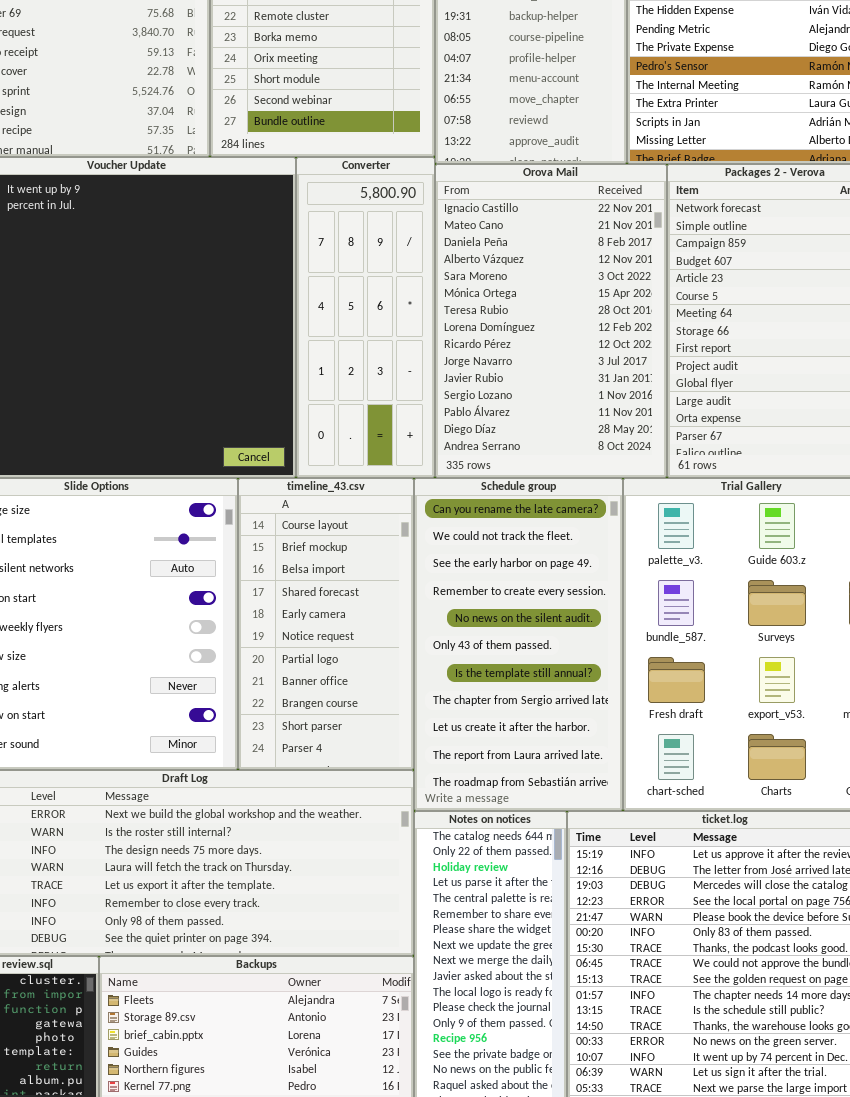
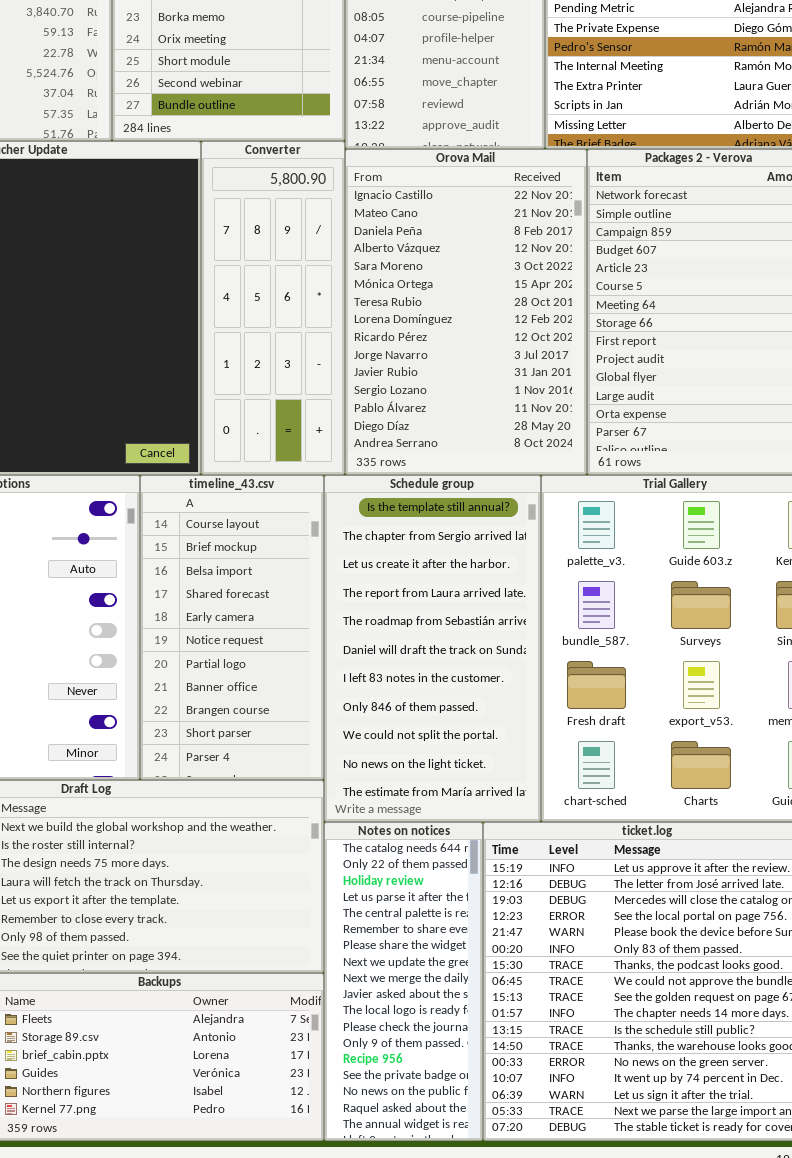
Schedule group: [414,478,623,811] -> [324,475,541,822], scrolled down 6 rows

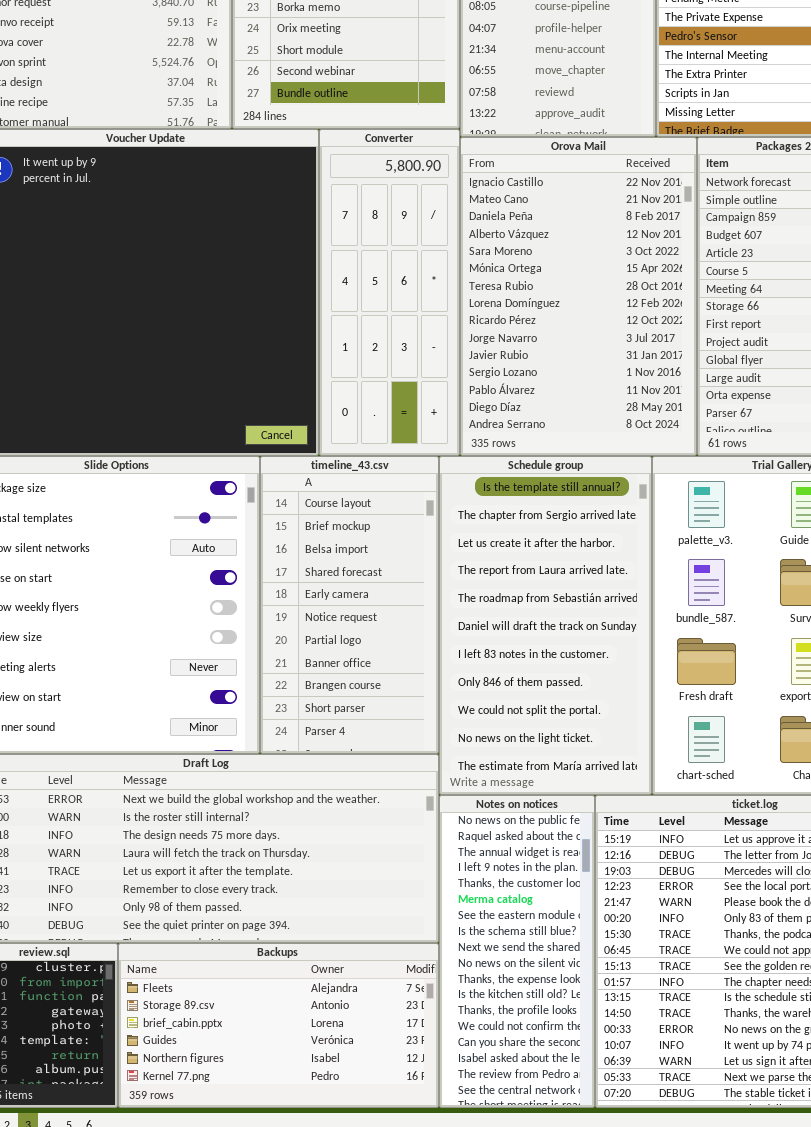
Notes on notices: [324,822,483,1141] -> [439,795,595,1108], scrolled down 15 rows

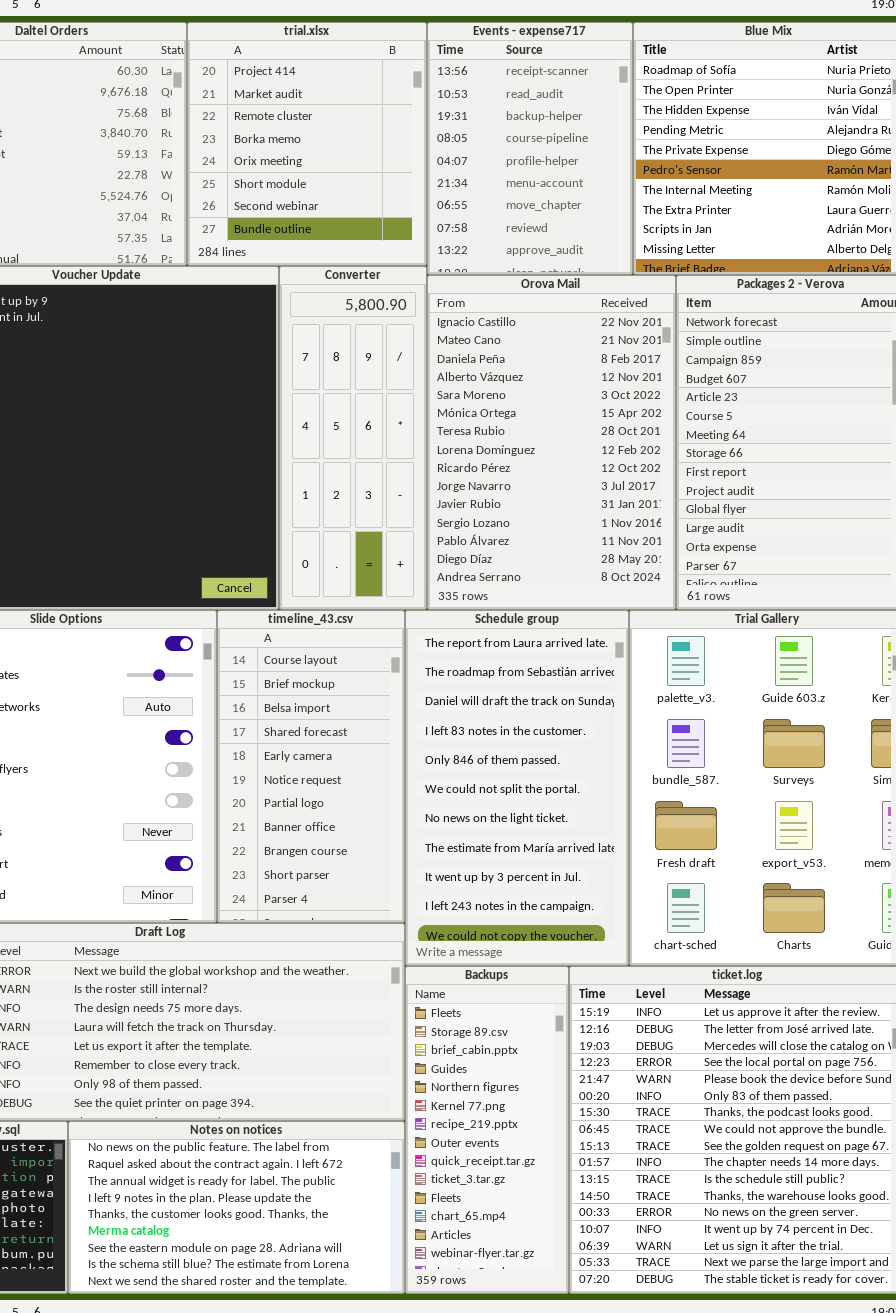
Schedule group: [439,456,652,795] -> [405,610,629,966], scrolled down 3 rows
Notes on notices: [439,795,595,1108] -> [68,1121,405,1294], moved, resized
Backups: [118,943,439,1108] -> [405,966,569,1294], moved, resized

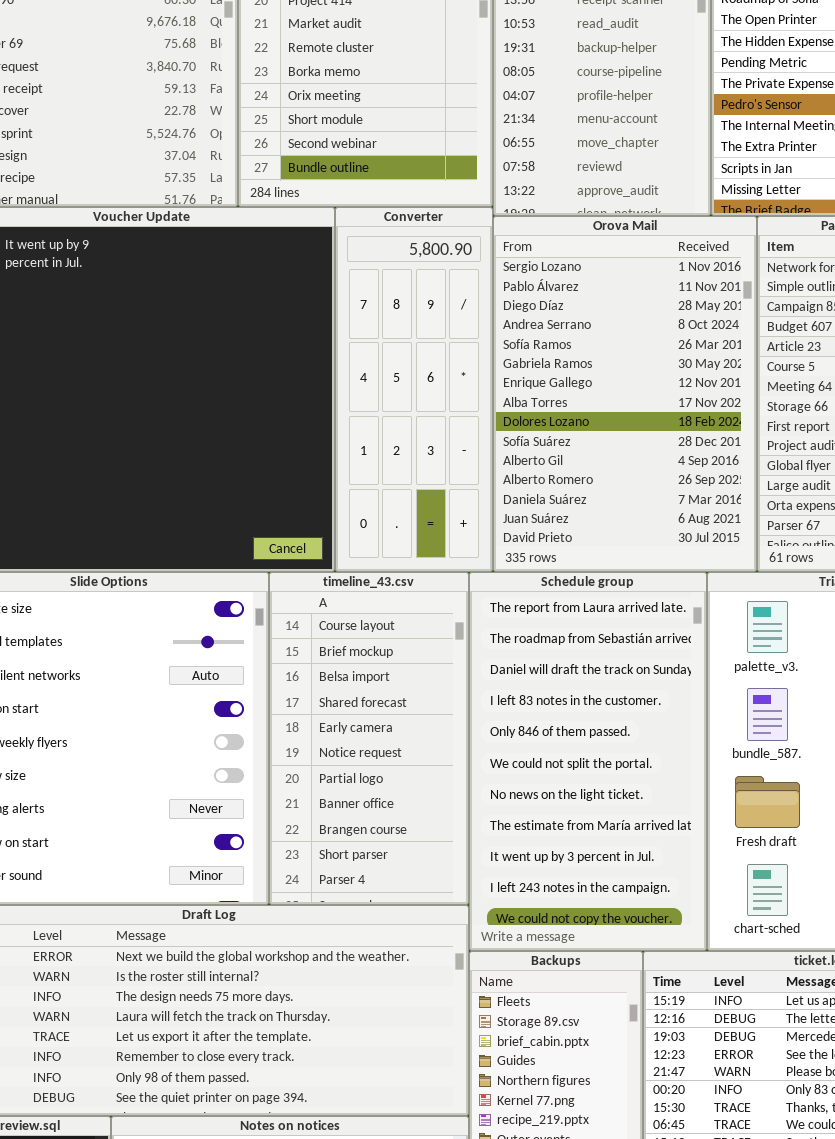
Orova Mail: [427,275,676,610] -> [493,216,757,572], scrolled down 11 rows

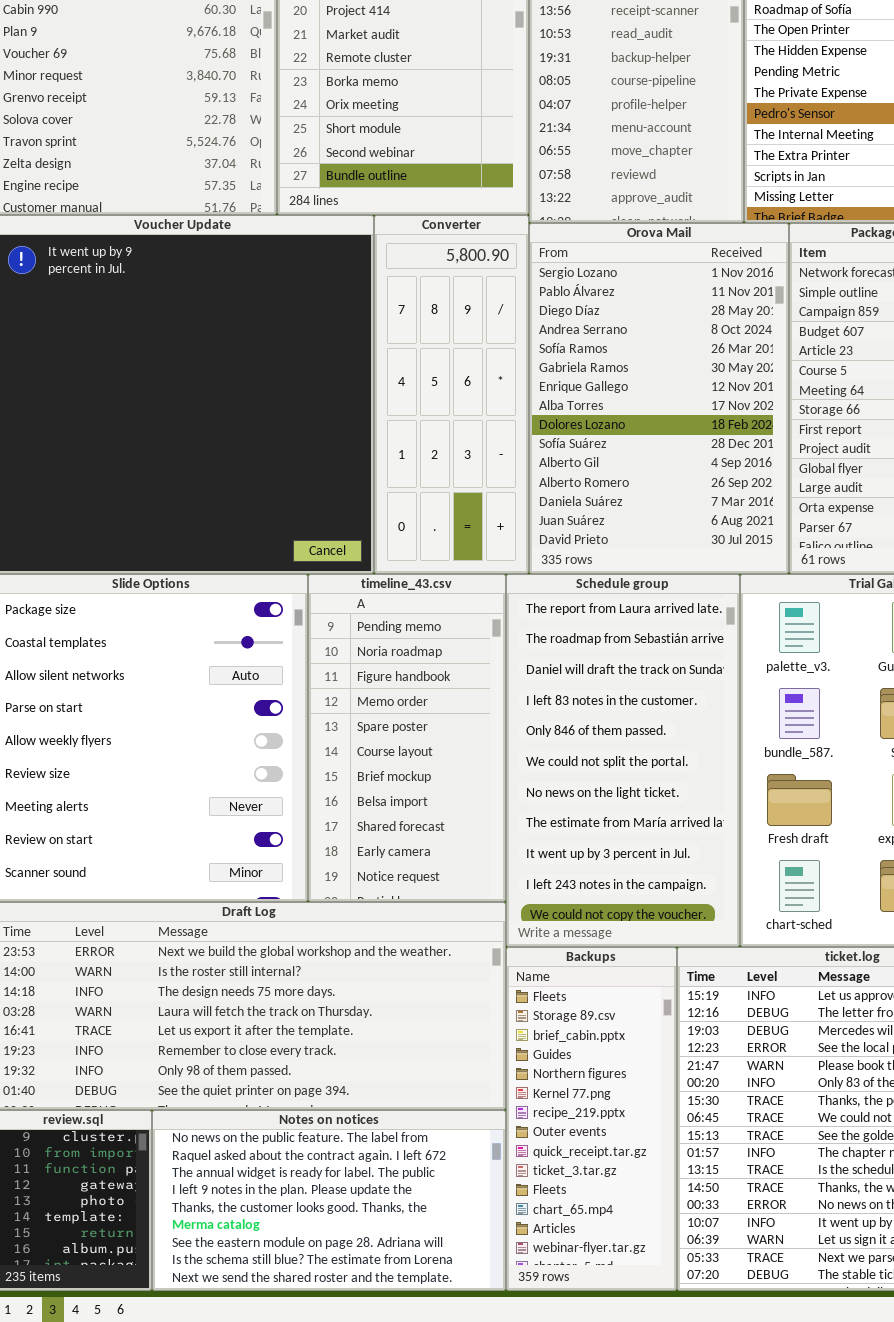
timeline_43.csv: [269,572,469,905] -> [308,574,506,902], scrolled up 5 rows

